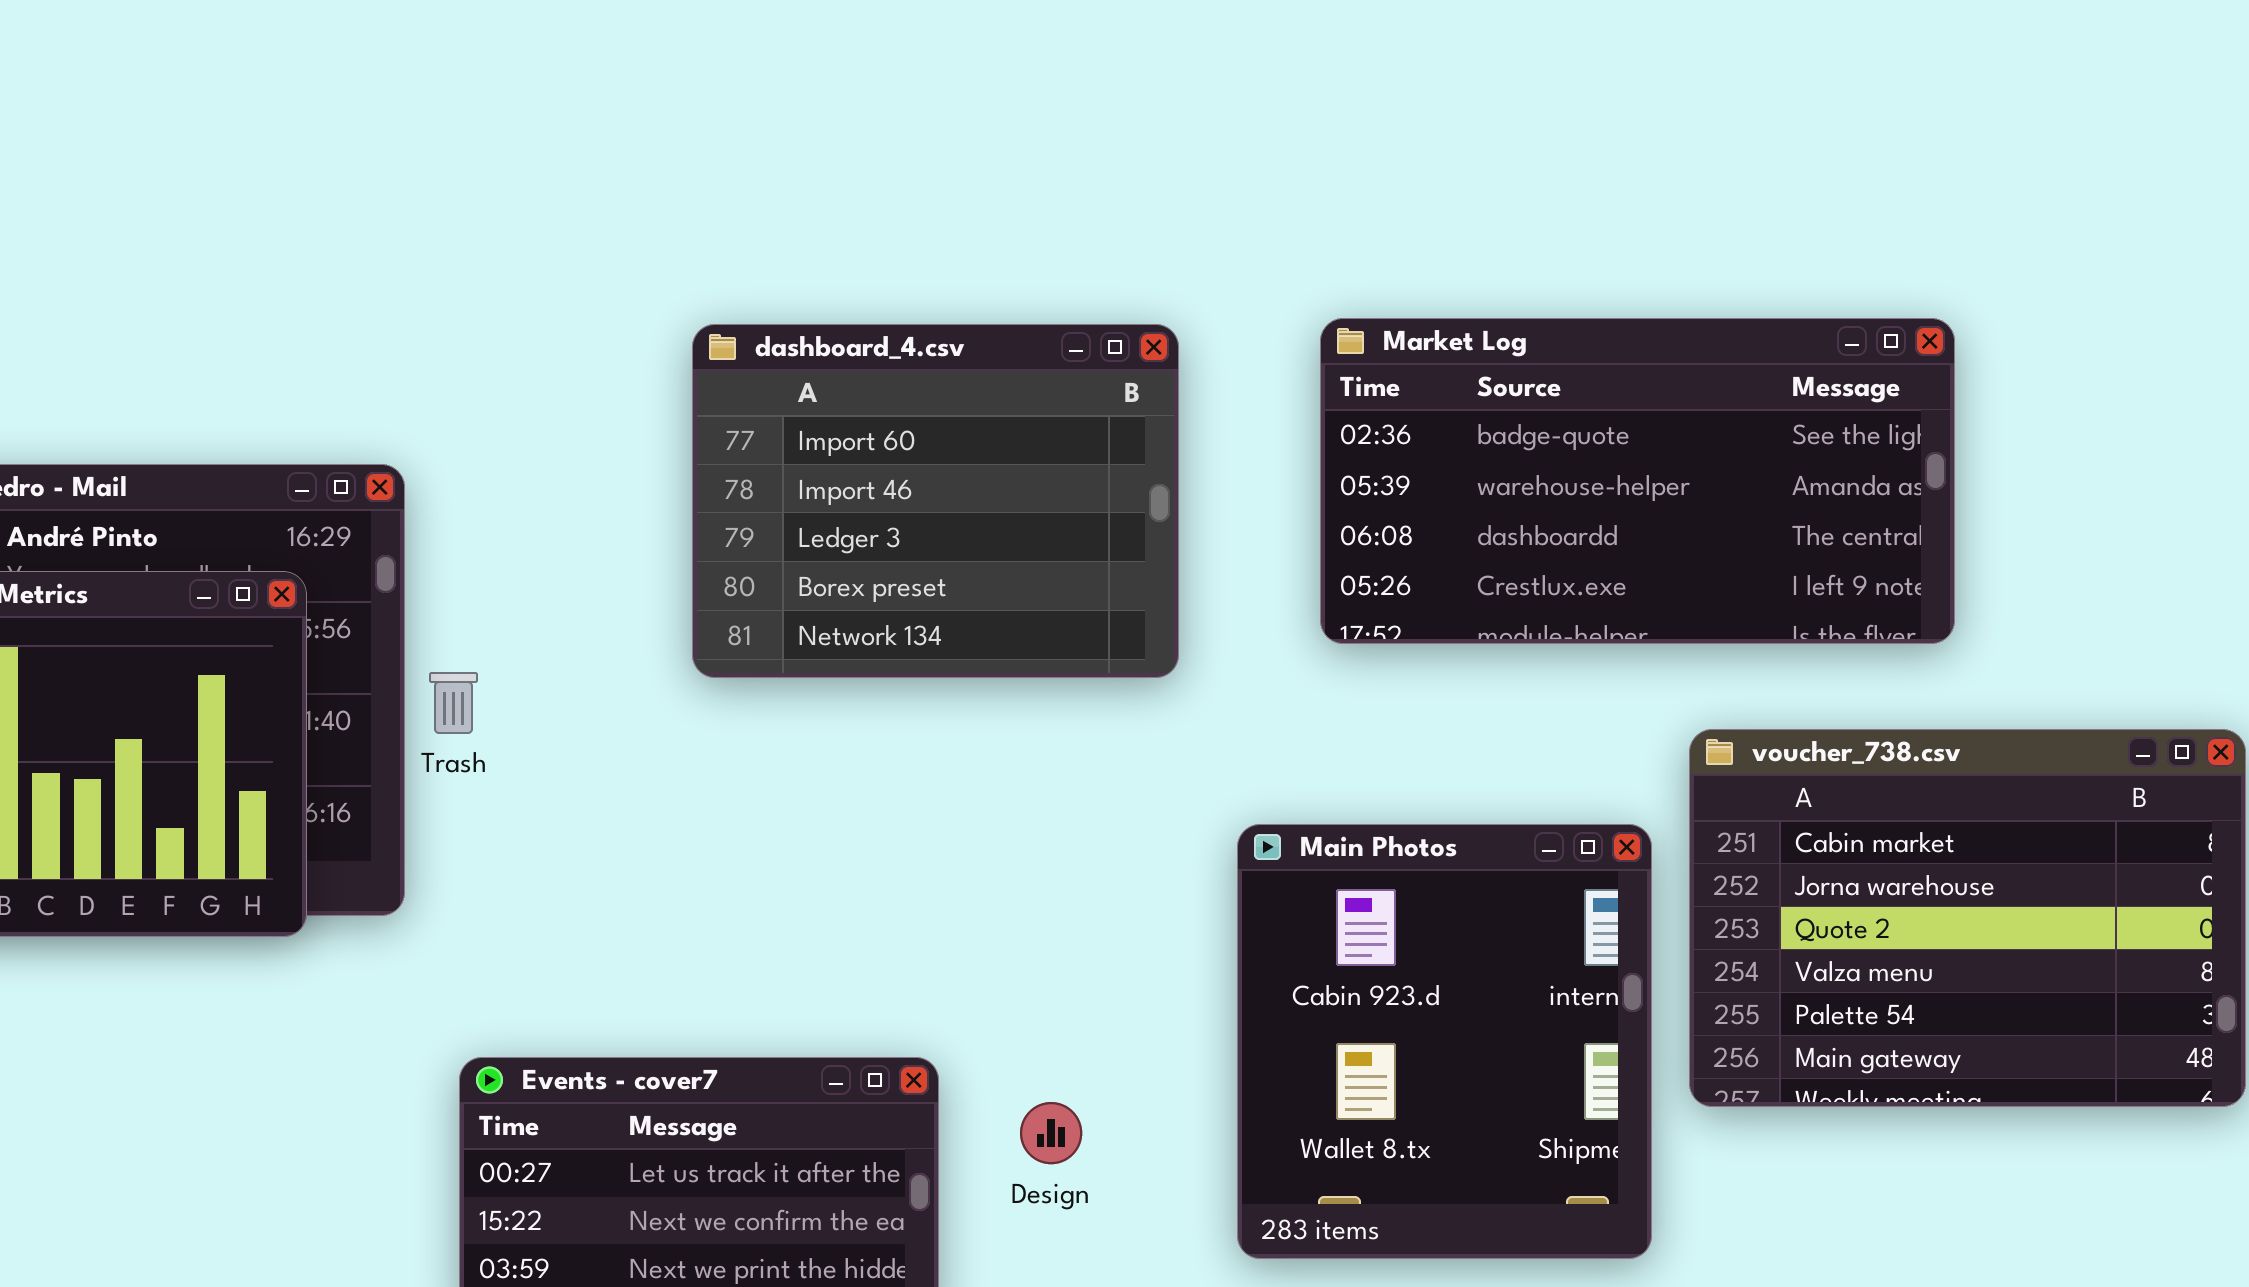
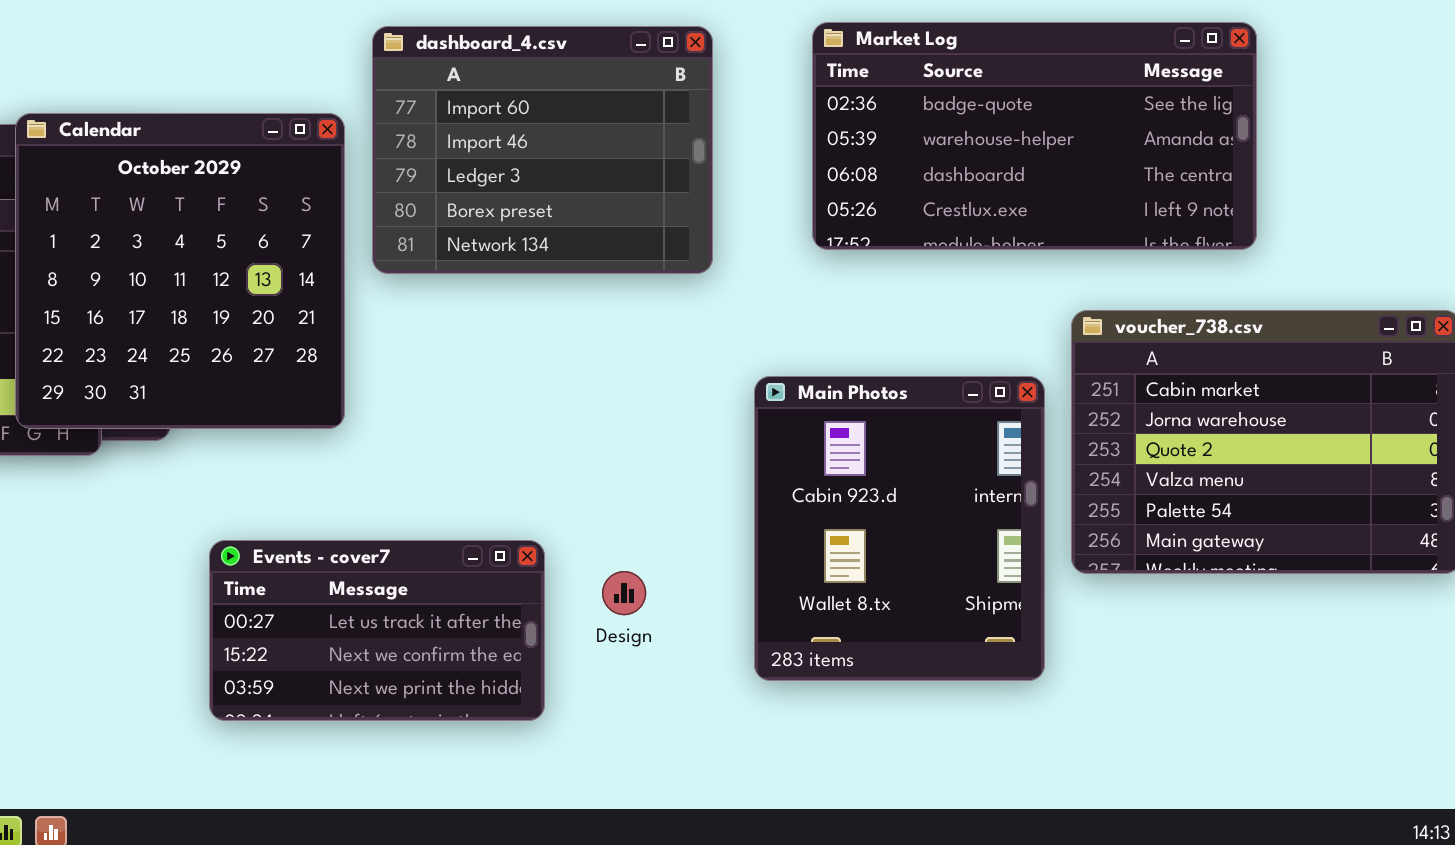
Calendar: none -> [15,113,345,429], opened

